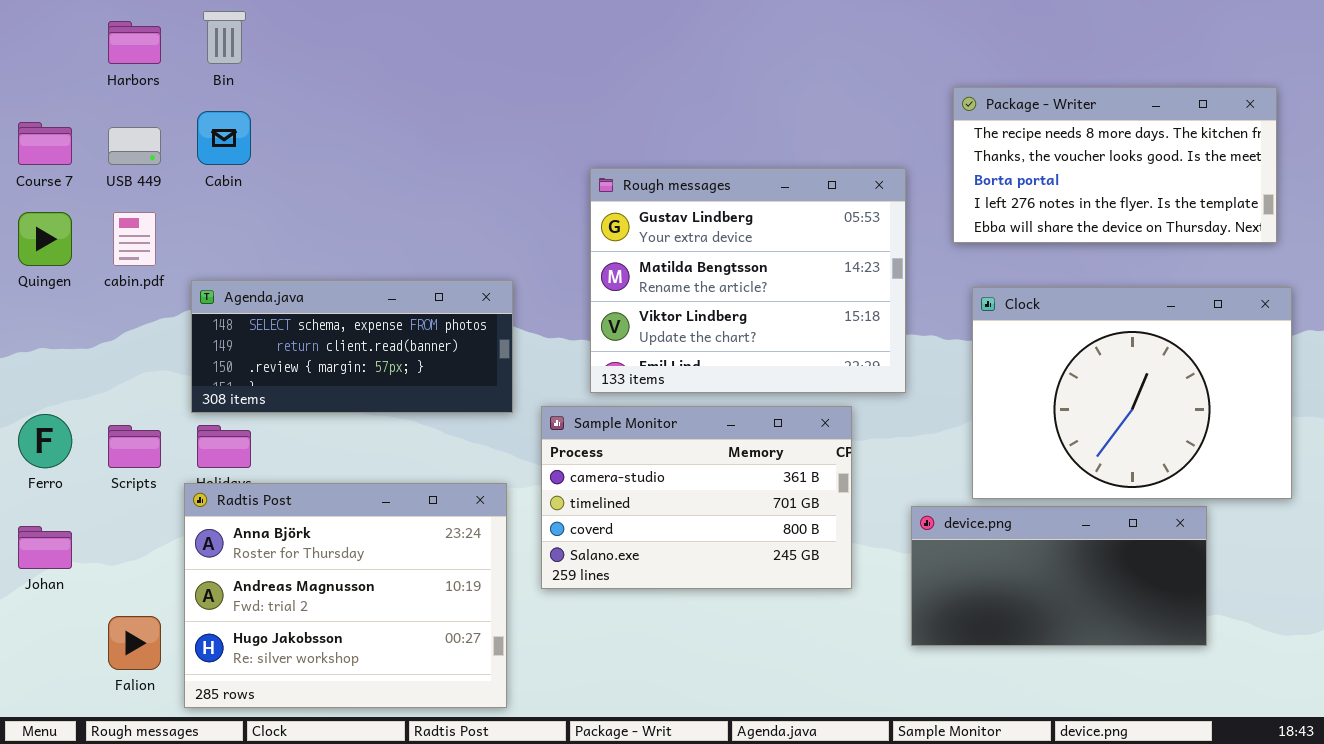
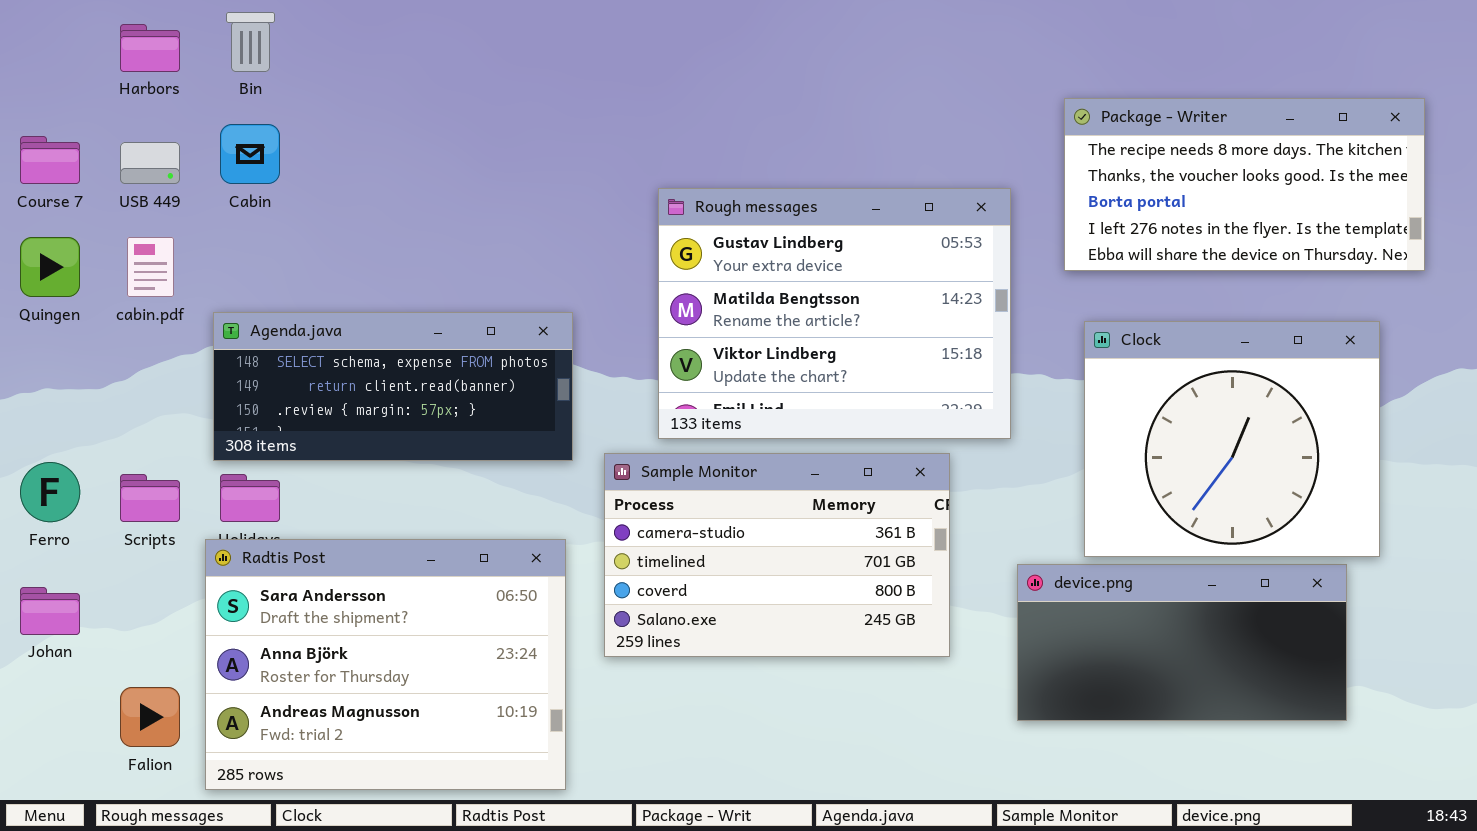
Clock: [972,287,1292,499] -> [1084,321,1380,557], resized
Radtis Post: [184,483,507,708] -> [205,539,566,790], scrolled up 1 row

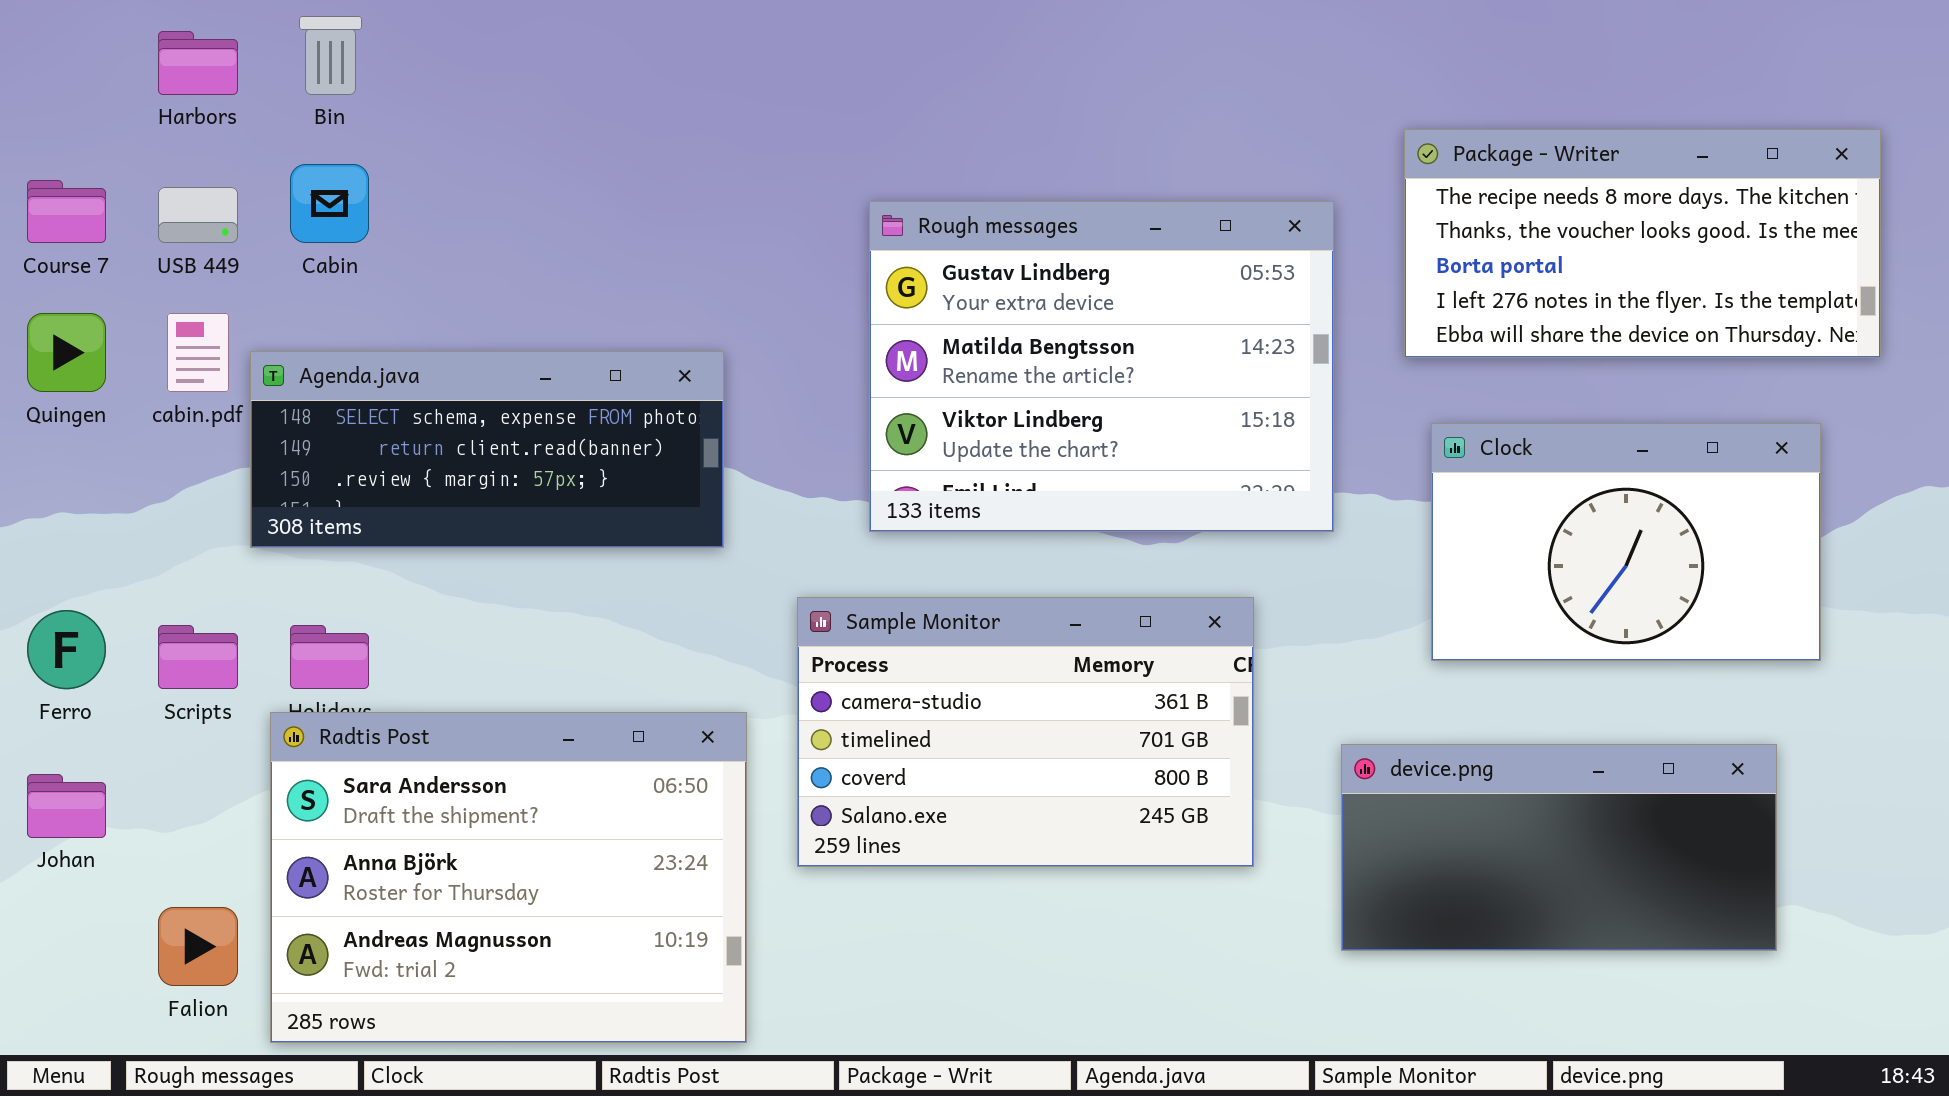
Rough messages: [658,188,1011,439] -> [869,201,1334,532], moved
Agenda.java: [213,312,573,461] -> [250,351,724,548], moved
Clock: [1084,321,1380,557] -> [1431,423,1821,661], resized

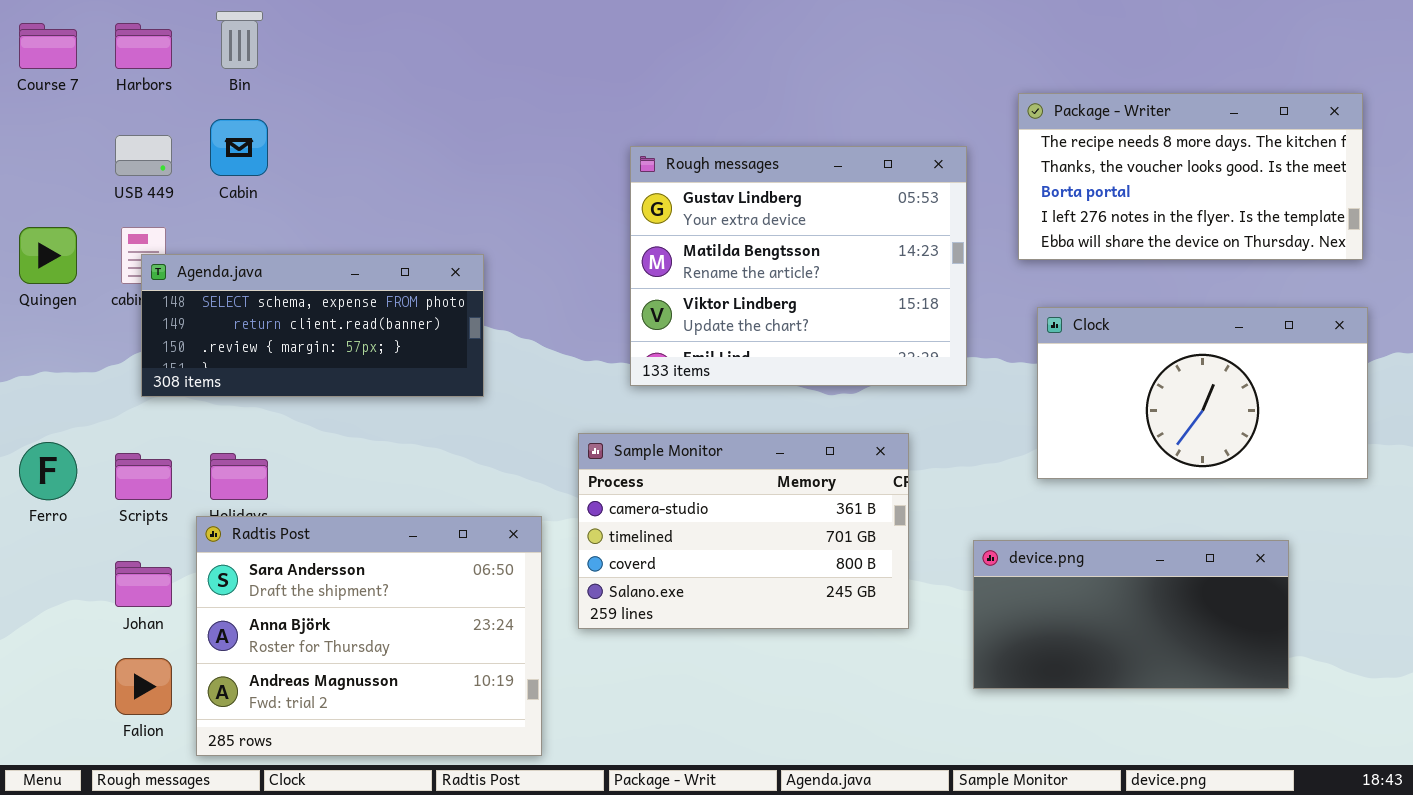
Course 7: [27,180,106,243] -> [19,23,77,69], moved
Agenda.java: [250,351,724,548] -> [141,254,484,397], moved
Clock: [1431,423,1821,661] -> [1037,307,1368,479], resized
Johan: [27,774,106,838] -> [115,561,172,607], moved

